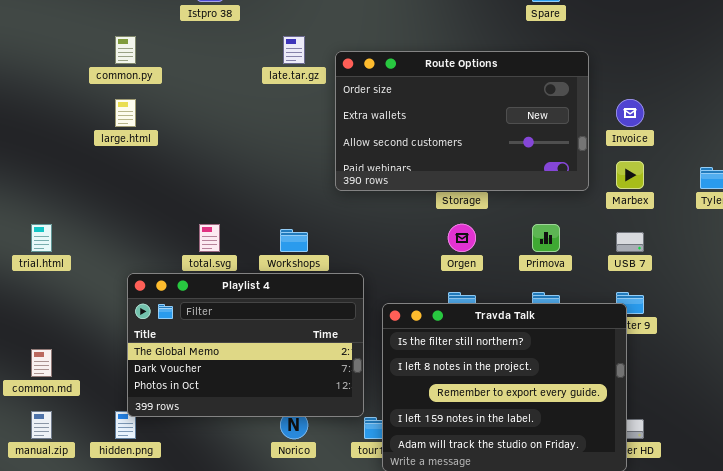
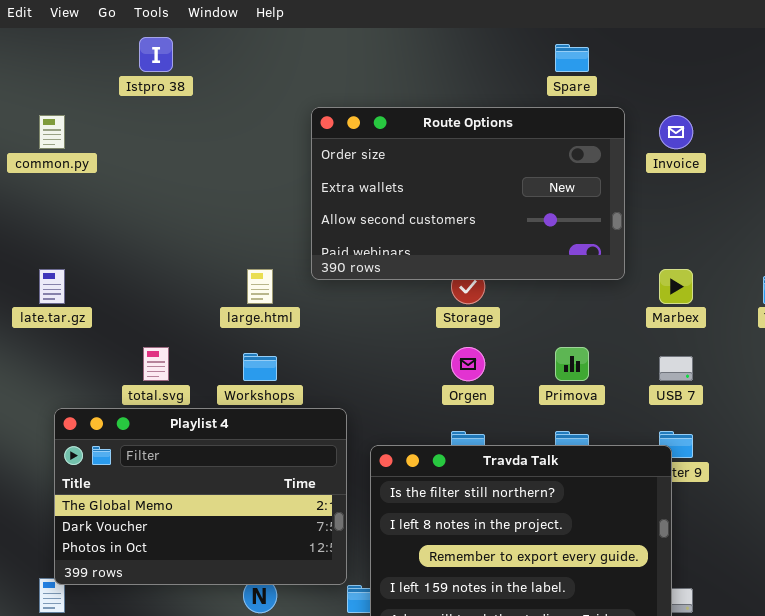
late.tar.gz: [283,36,305,64] -> [39,269,65,304], moved
Route Options: [335,51,589,191] -> [311,107,625,280], moved
large.html: [115,99,136,127] -> [247,269,273,304], moved
Invoice: [616,99,644,127] -> [659,115,693,149], moved

